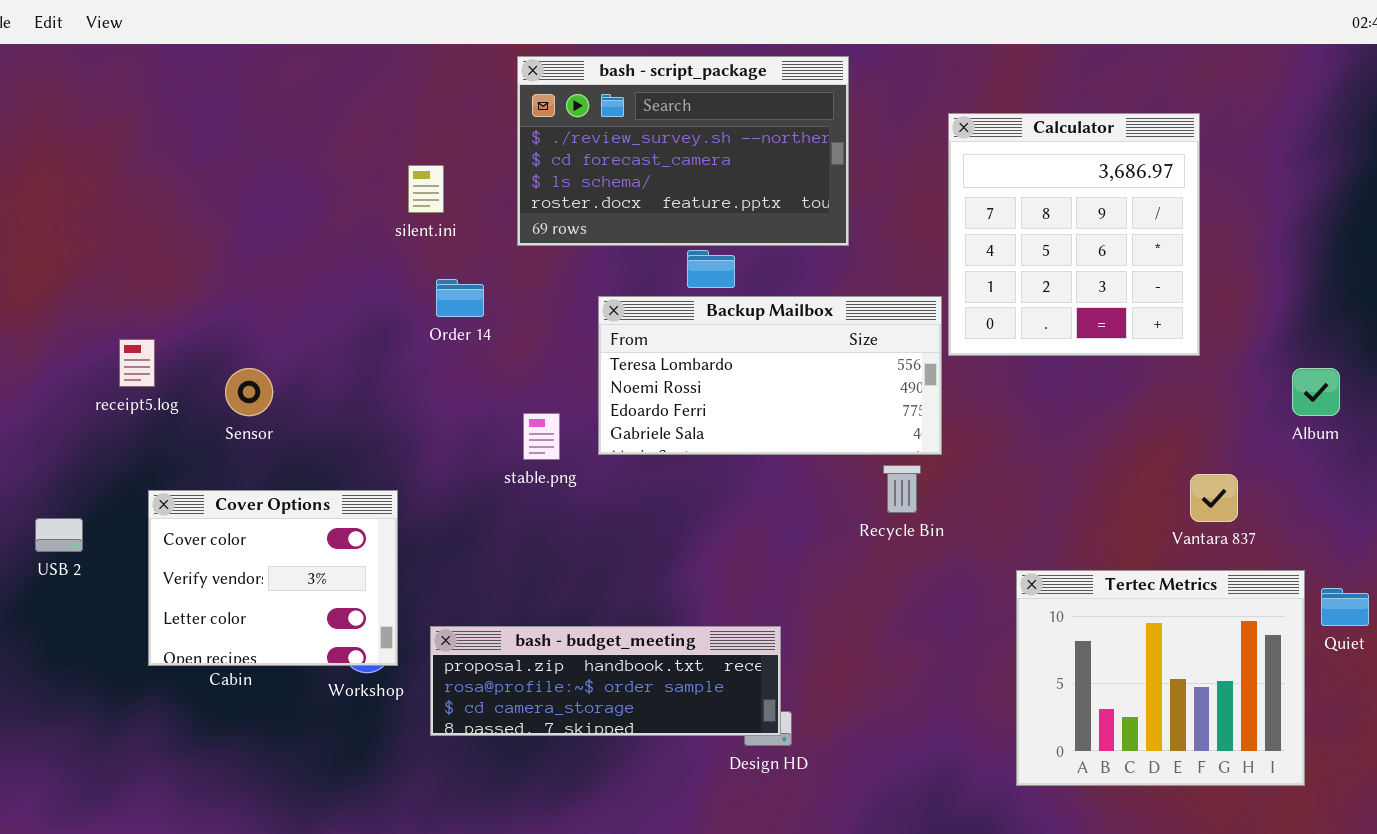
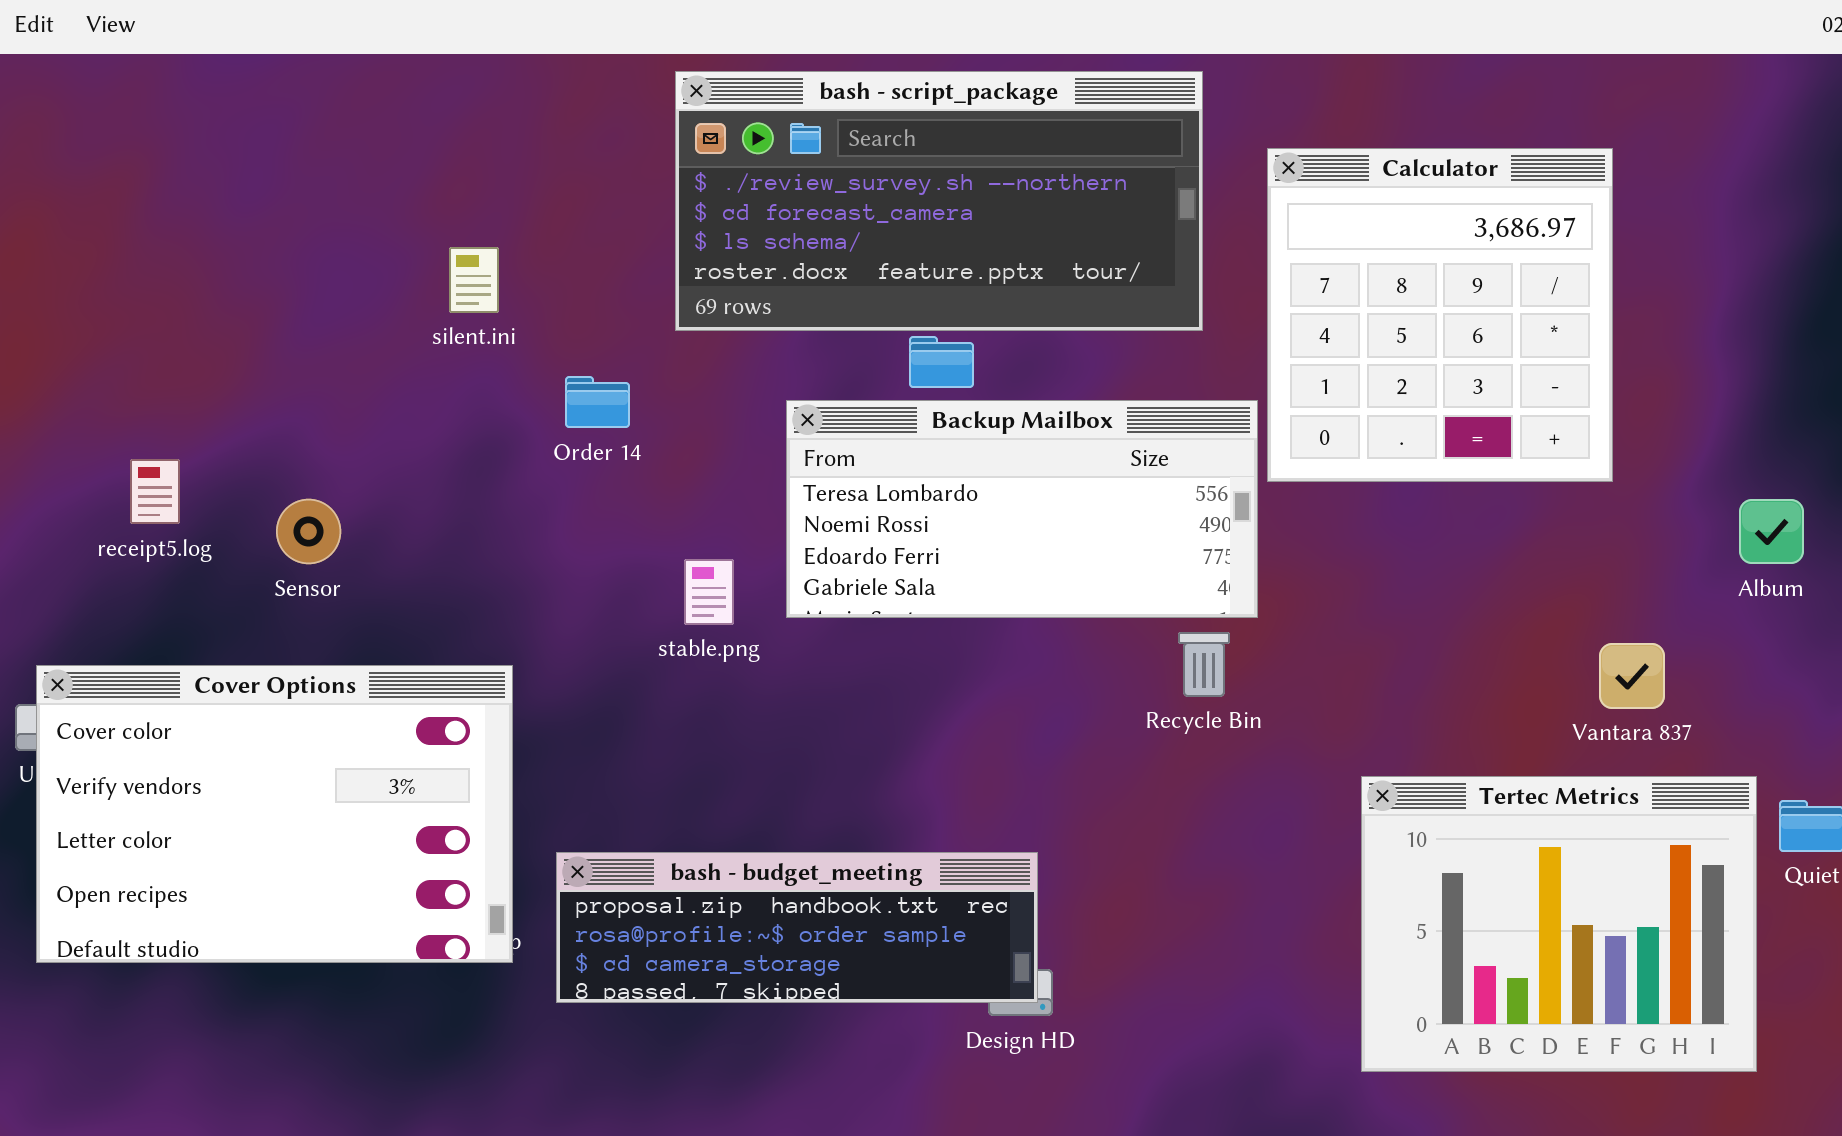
bash - script_package: [517,56,849,246] -> [675,71,1203,331], resized
silent.ini: [408,165,444,213] -> [449,247,499,313], moved
Cover Options: [148,490,398,666] -> [36,665,513,963], resized

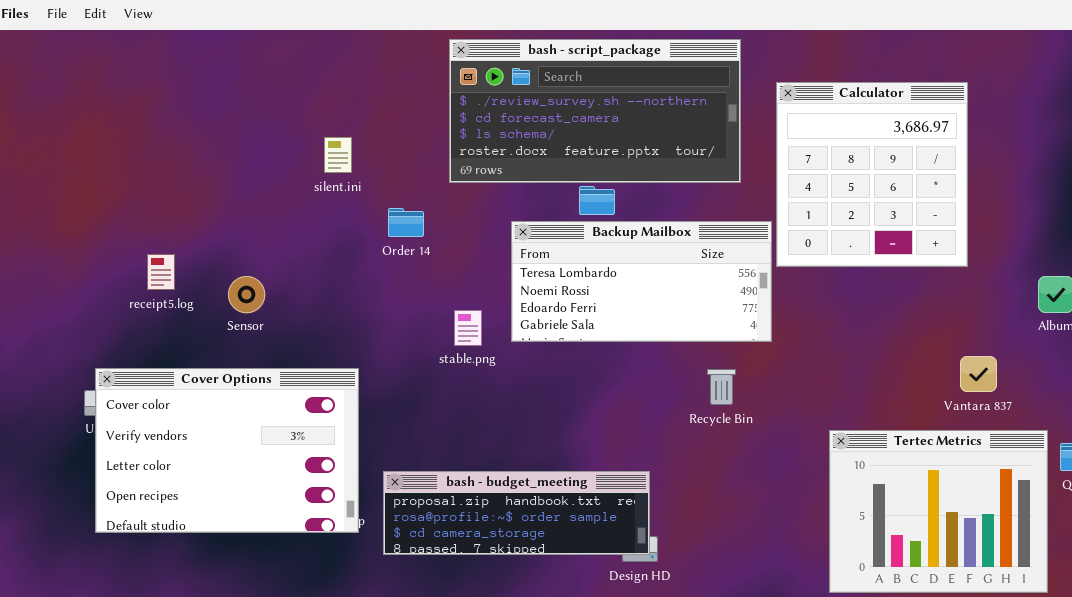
Recycle Bin: [1178,632,1230,697] -> [707,369,736,405], moved

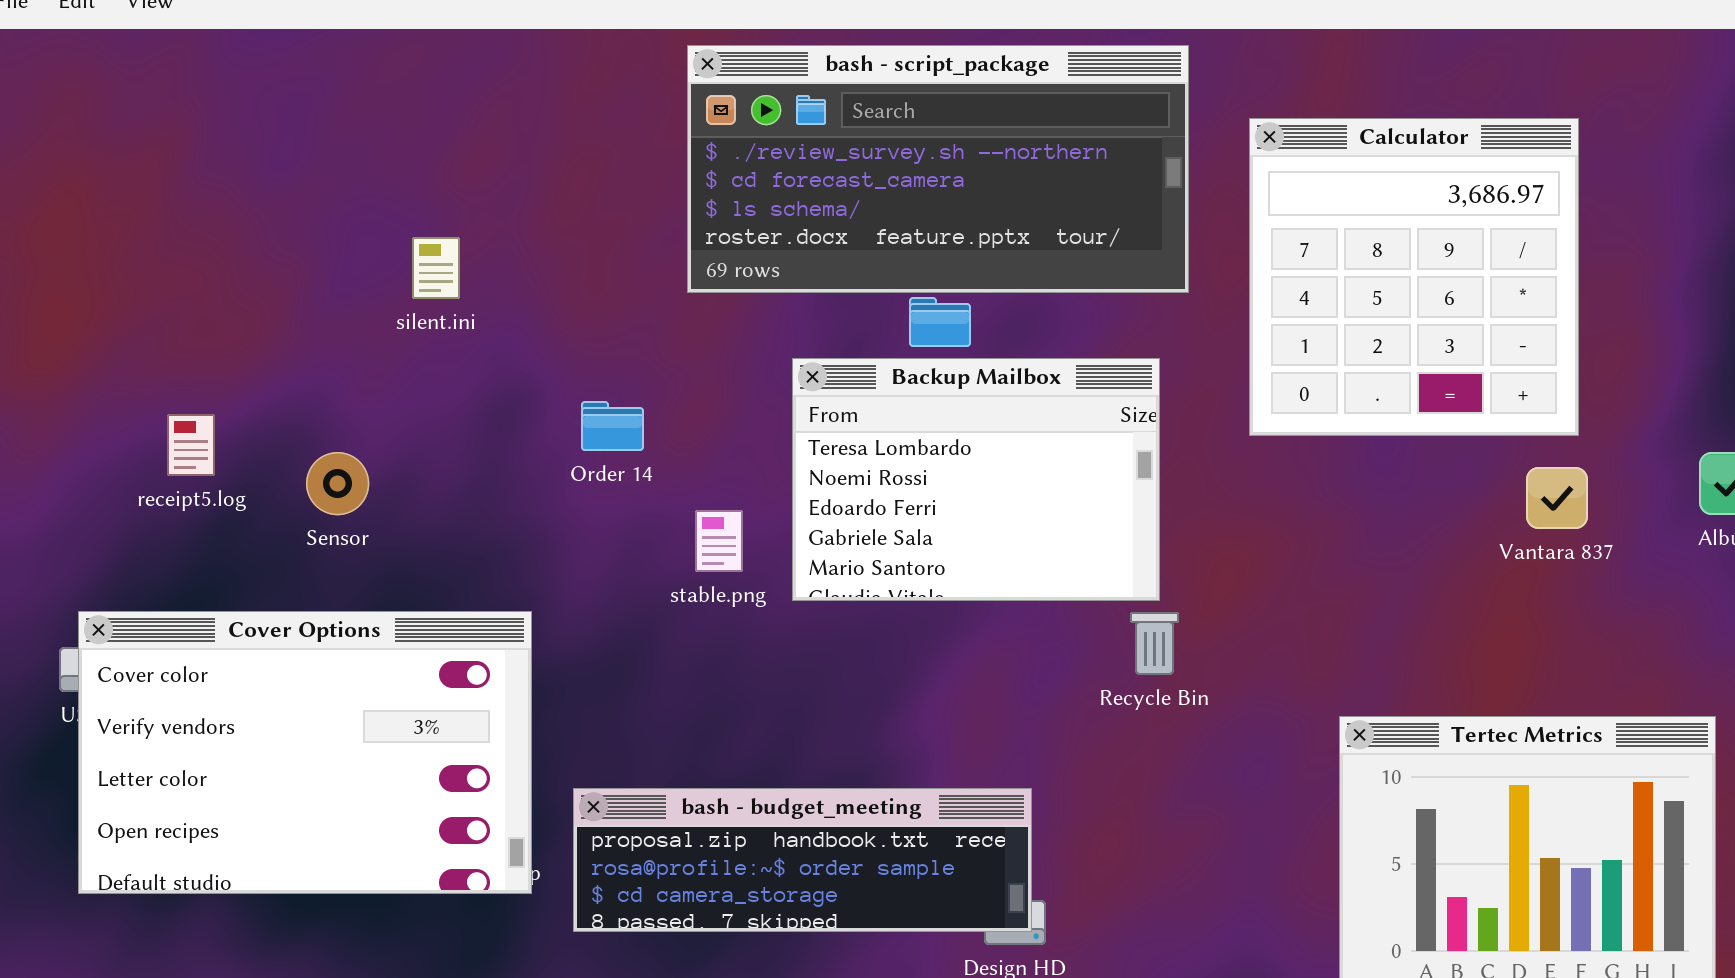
silent.ini: [324,137,352,173] -> [412,237,460,299], moved
Order 14: [388,208,424,237] -> [581,401,644,451], moved
Backup Mailbox: [511,221,772,342] -> [792,358,1160,601], resized
Vantara 837: [960,356,997,392] -> [1526,467,1588,529], moved

